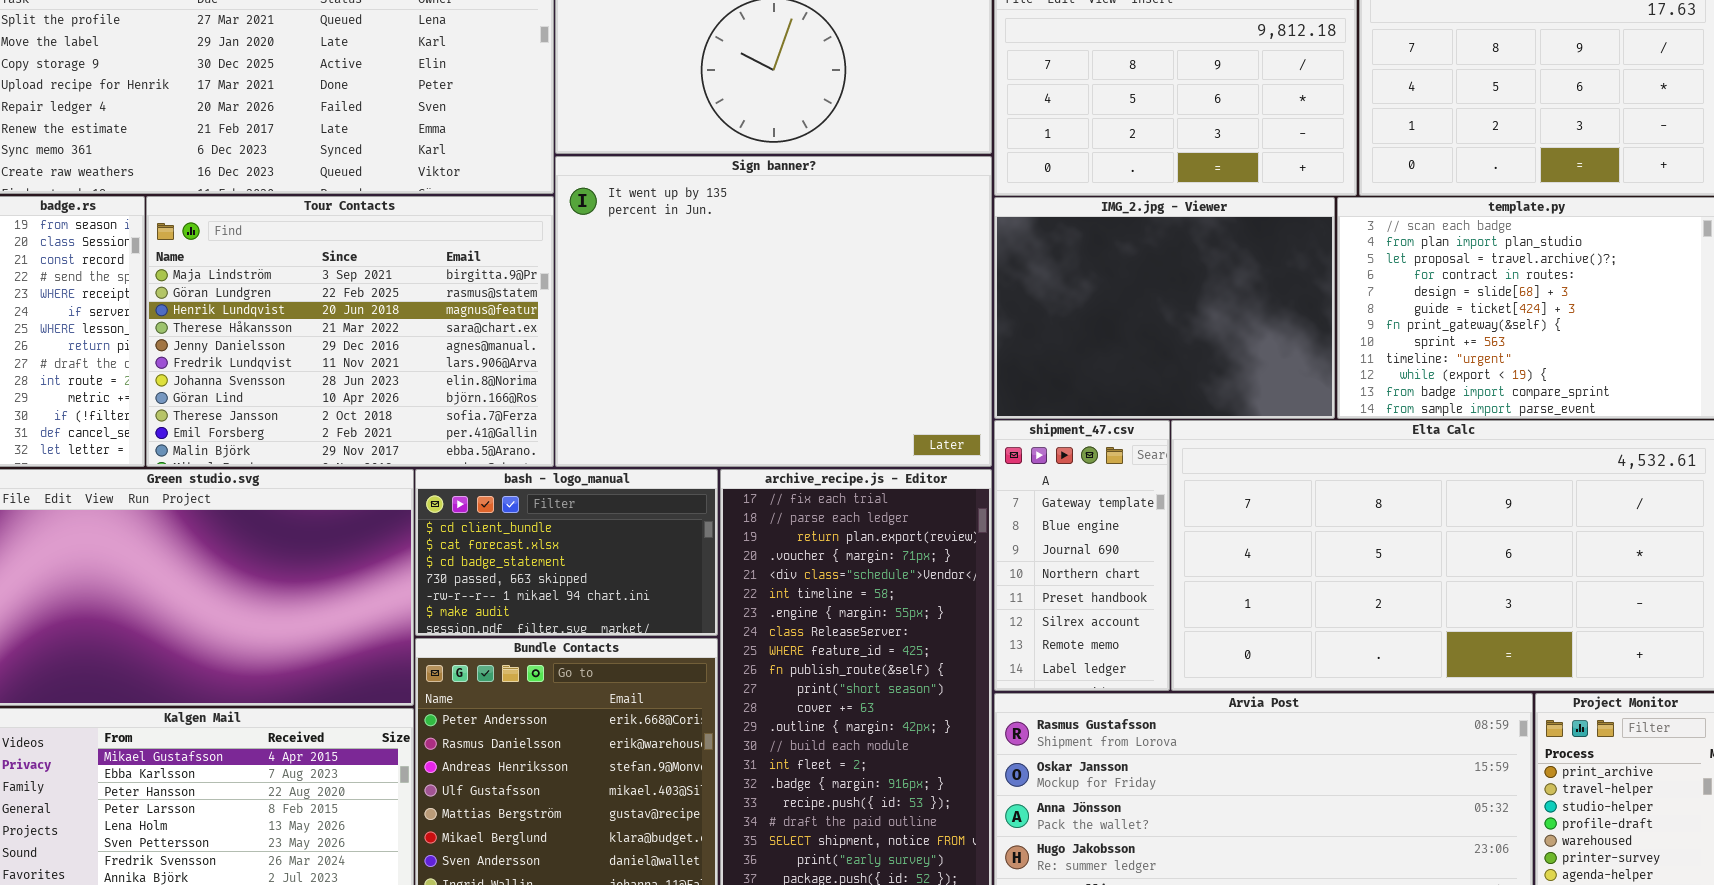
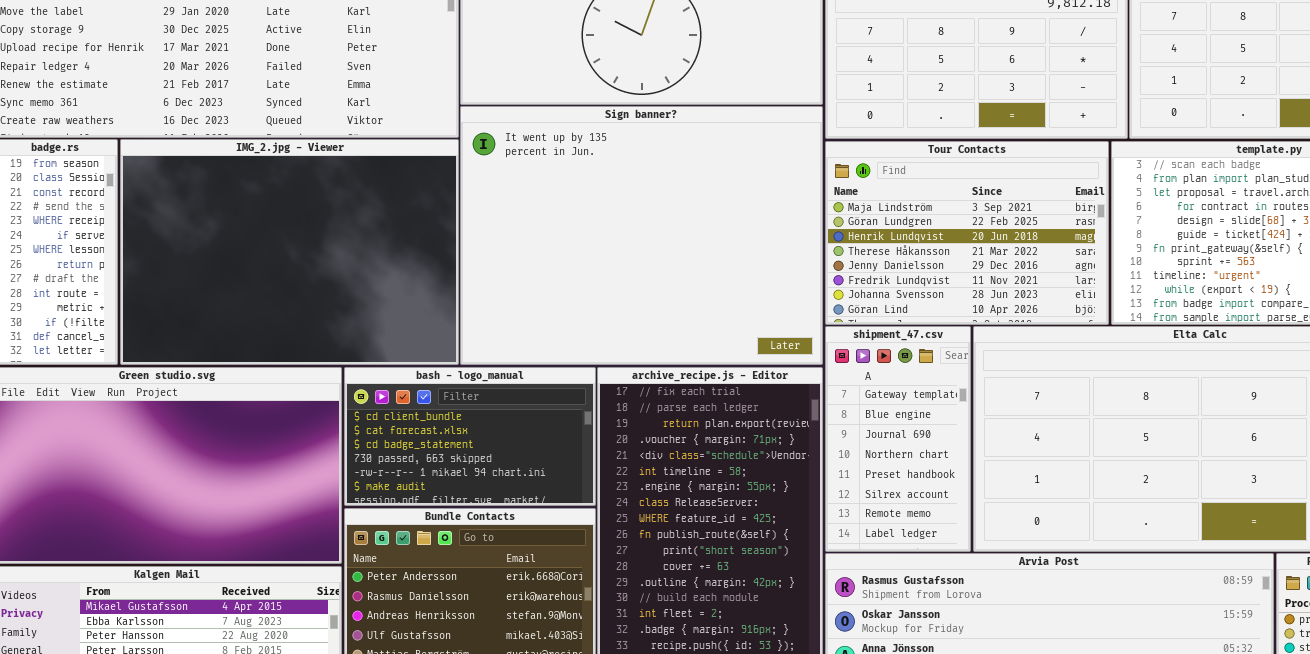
Tour Contacts: [146,196,554,467] -> [825,141,1109,325], moved, resized
IMG_2.jpg - Viewer: [994,197,1335,419] -> [120,139,459,365], moved, resized

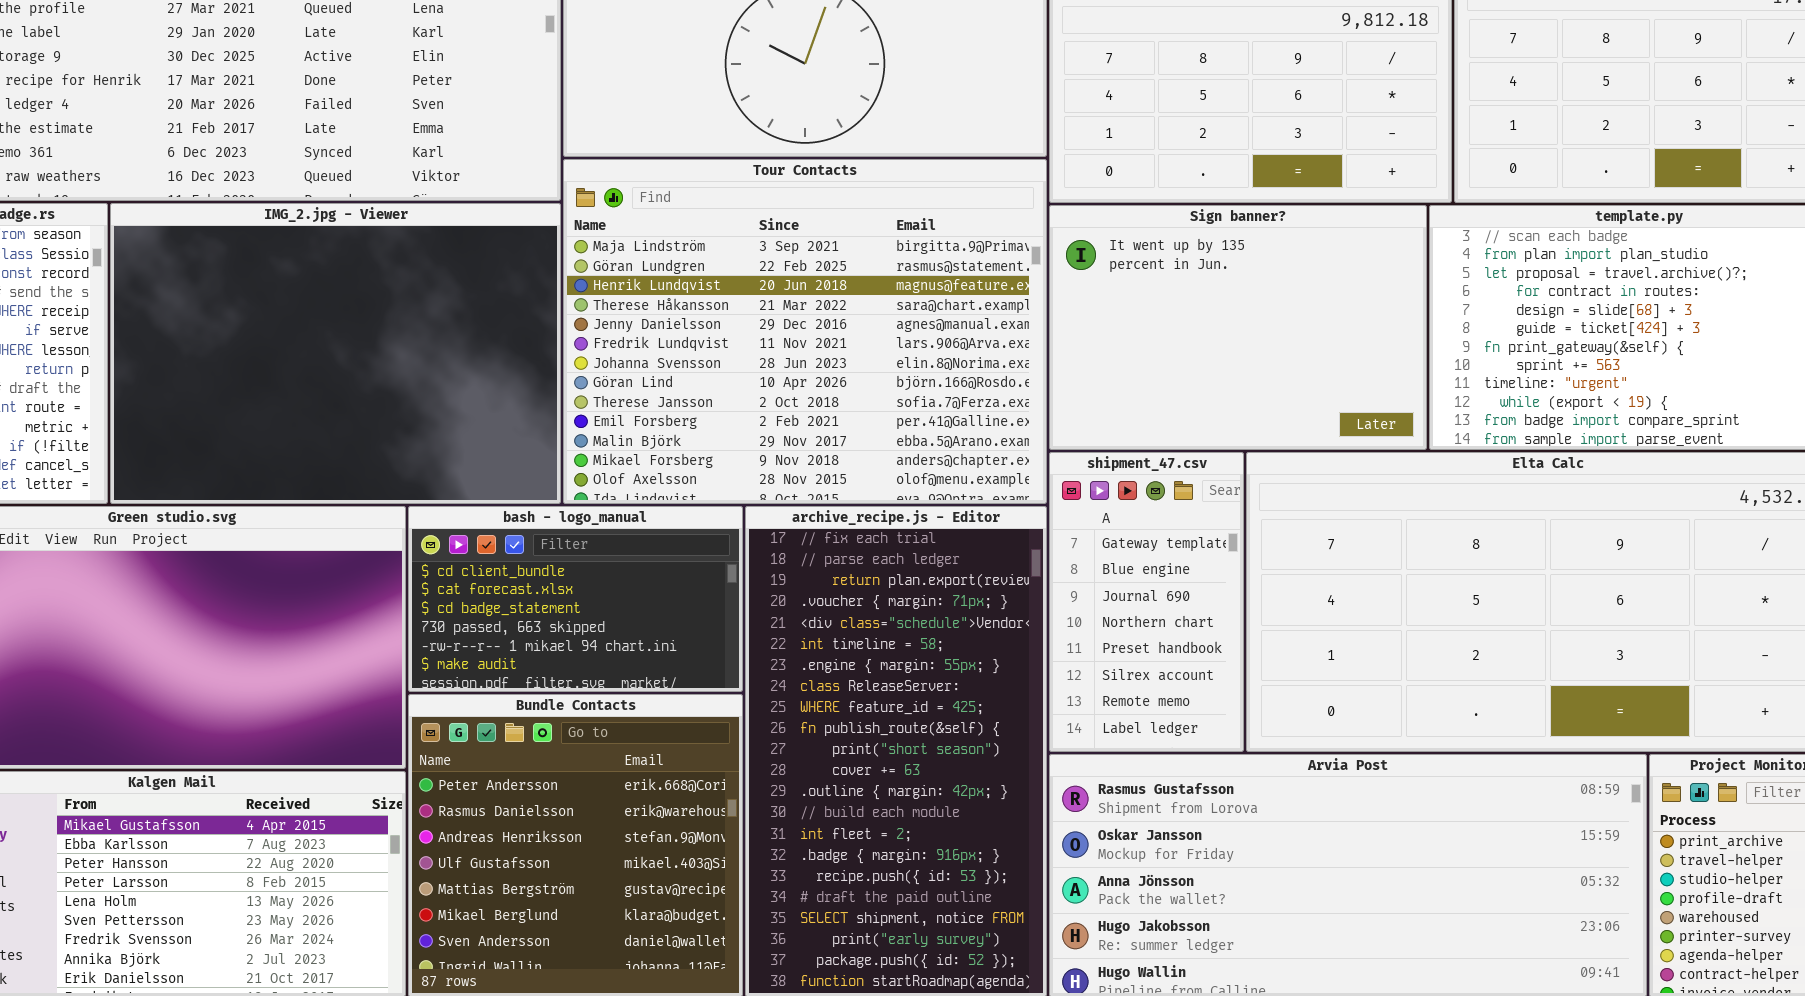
Sign banner?: [460,106,823,365] -> [1049,205,1427,450], moved, resized
Tour Contacts: [825,141,1109,325] -> [563,159,1047,504], moved, resized

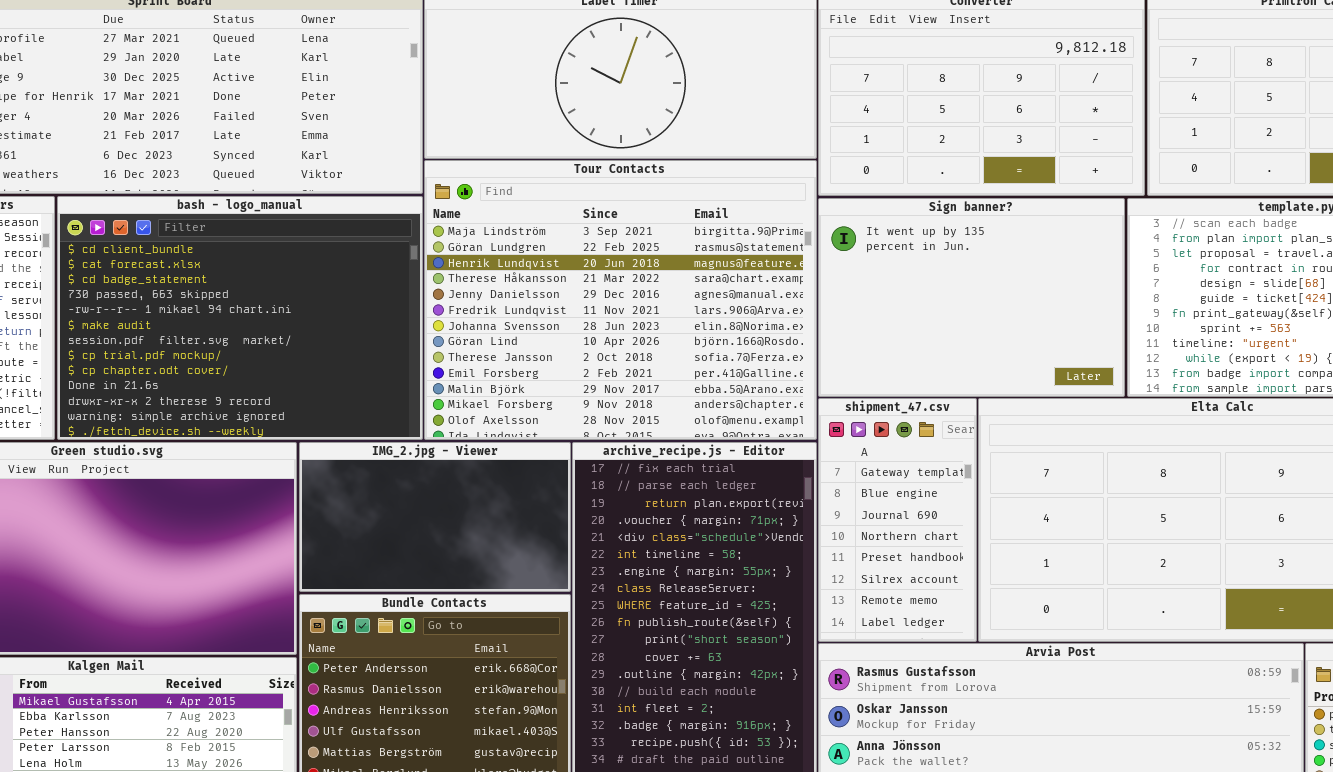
IMG_2.jpg - Viewer: [110,203,561,504] -> [299,442,571,592], moved, resized
bash - logo_manual: [408,506,743,692] -> [57,196,423,440], moved, resized

